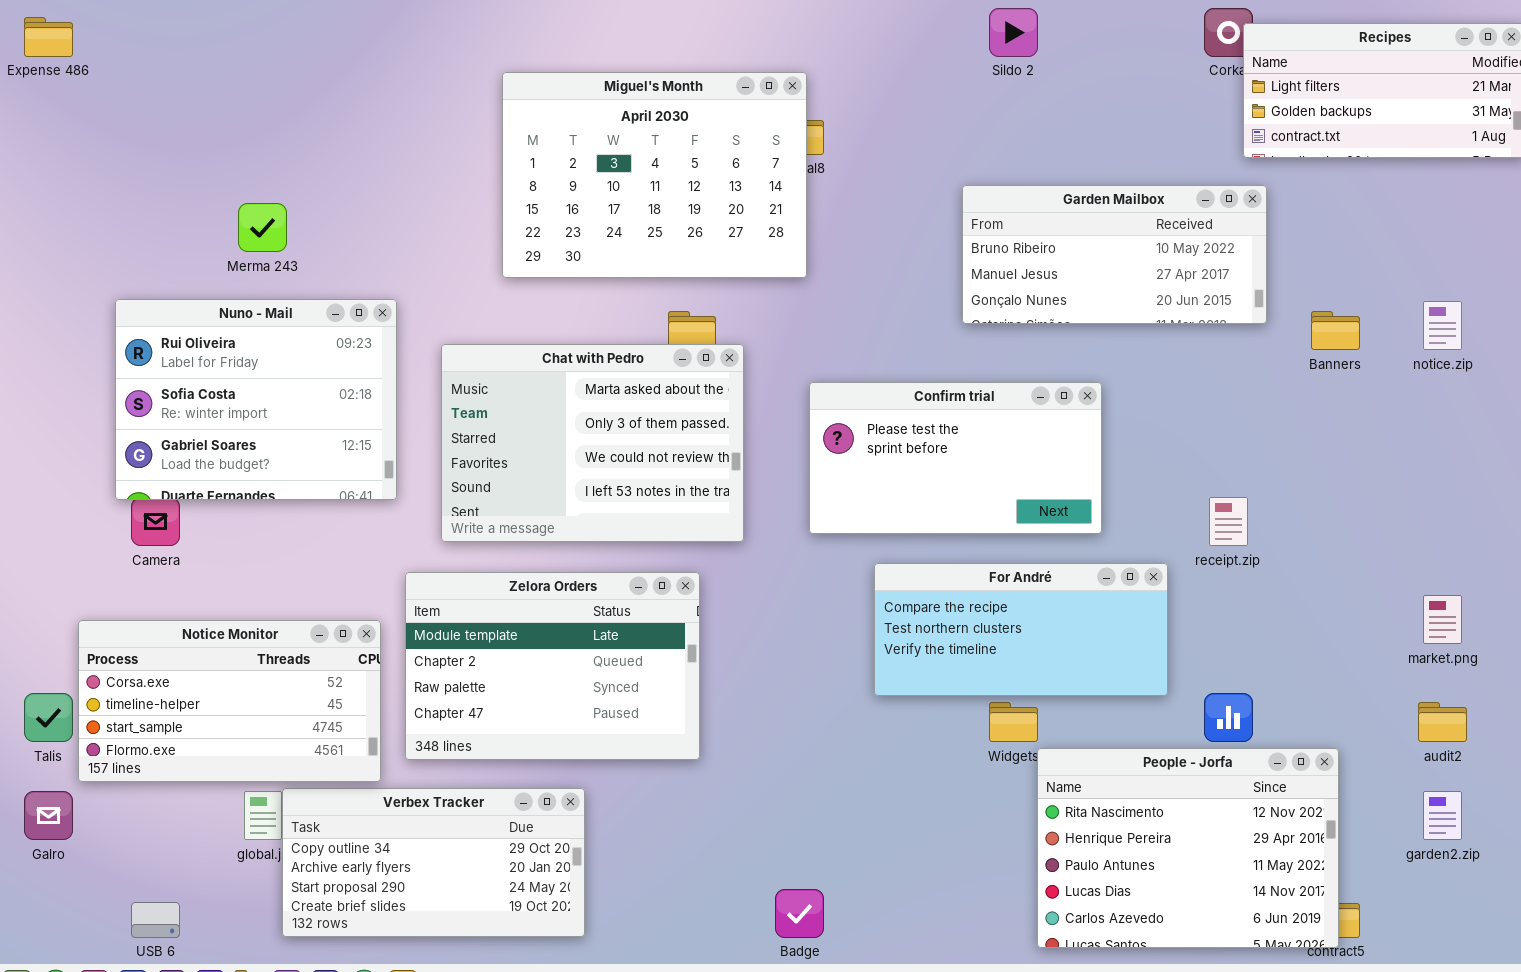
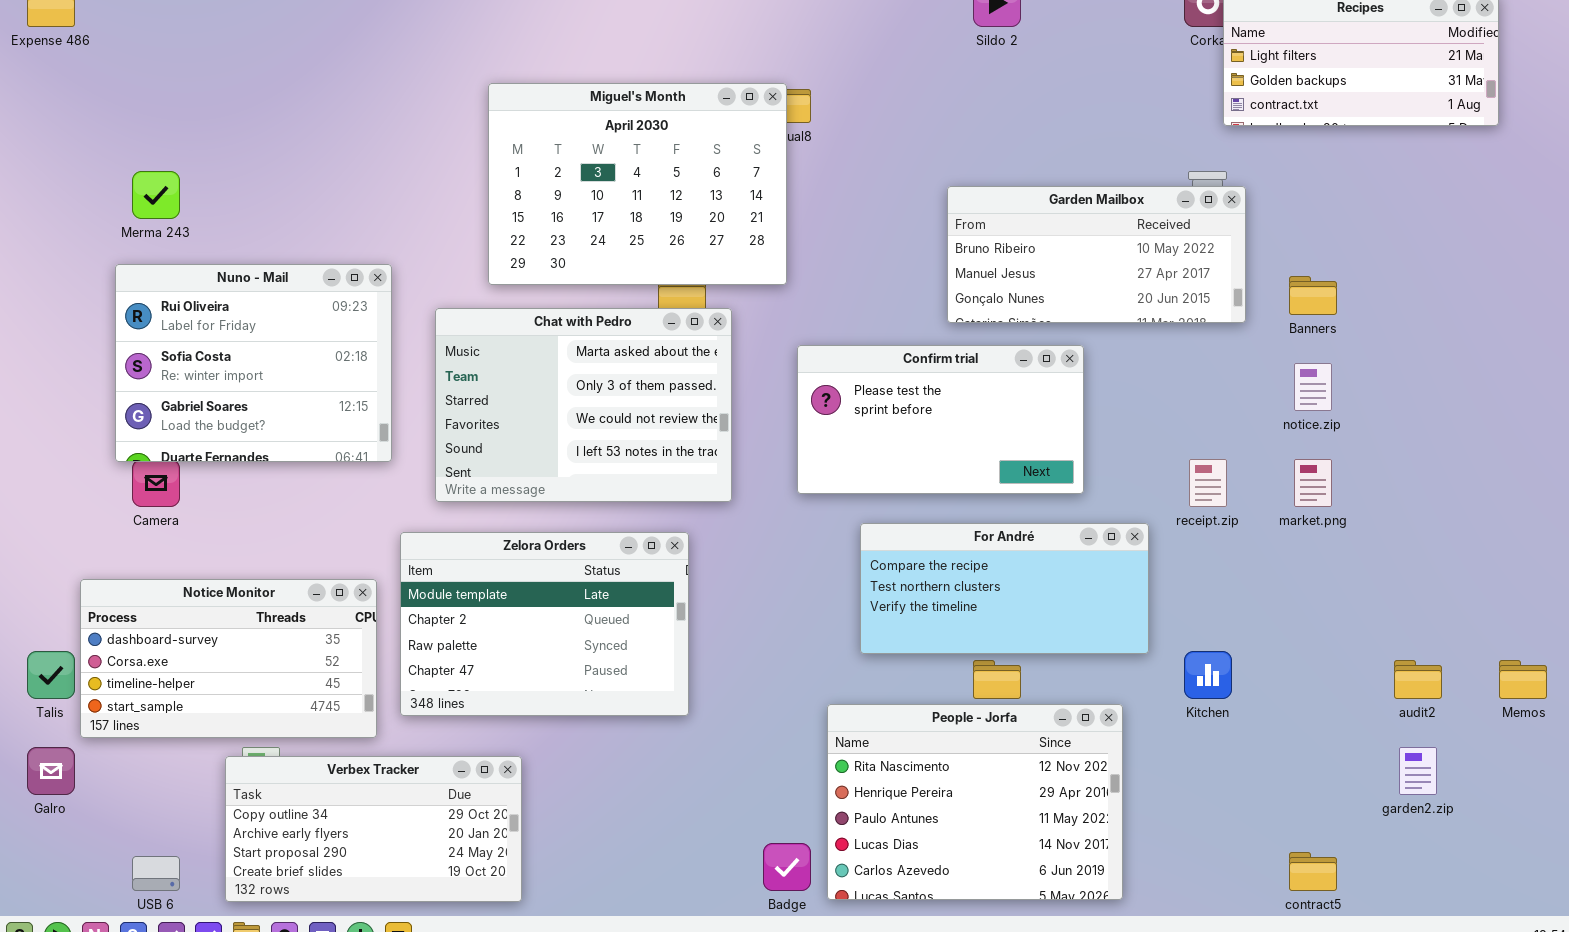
Miguel's Month: [502,72,807,278] -> [488,83,787,285], moved
Garden Mailbox: [962,185,1267,324] -> [947,186,1246,323], moved
Merma 243: [238,203,287,252] -> [132,171,180,219], moved
notice.zip: [1423,301,1462,350] -> [1294,363,1332,411], moved
market.png: [1423,595,1462,644] -> [1294,459,1332,507], moved
Notice Monitor: [78,620,381,782] -> [80,579,377,738], scrolled up 1 row
People - Jorfa: [1037,748,1339,948] -> [827,704,1123,900], moved
Verbex Tracker: [282,788,585,937] -> [225,756,522,902], moved

